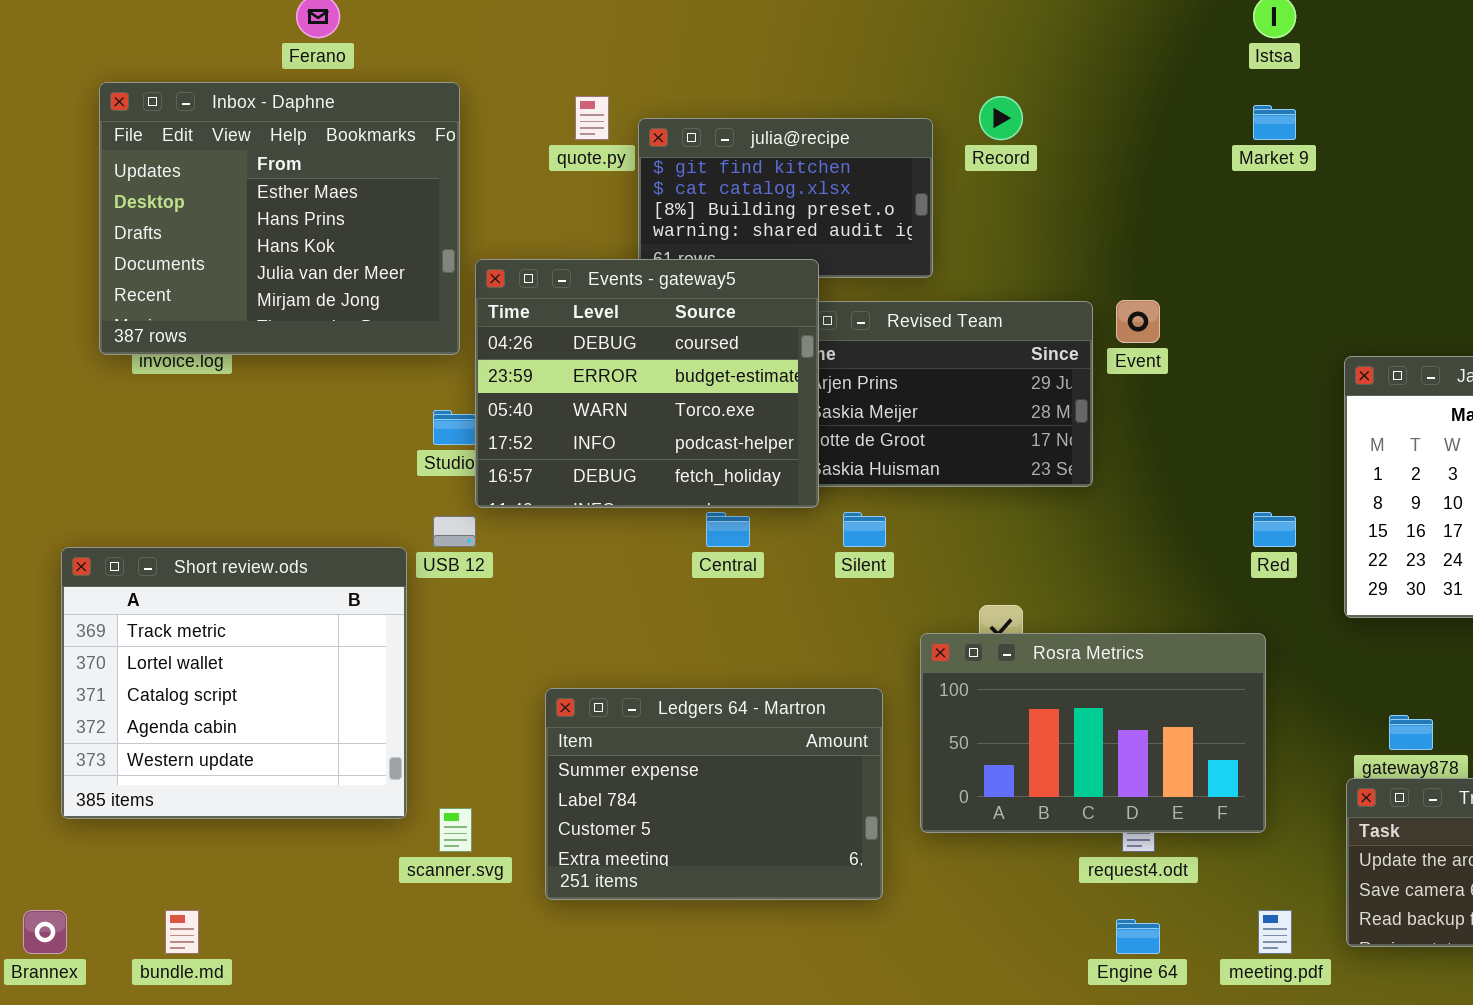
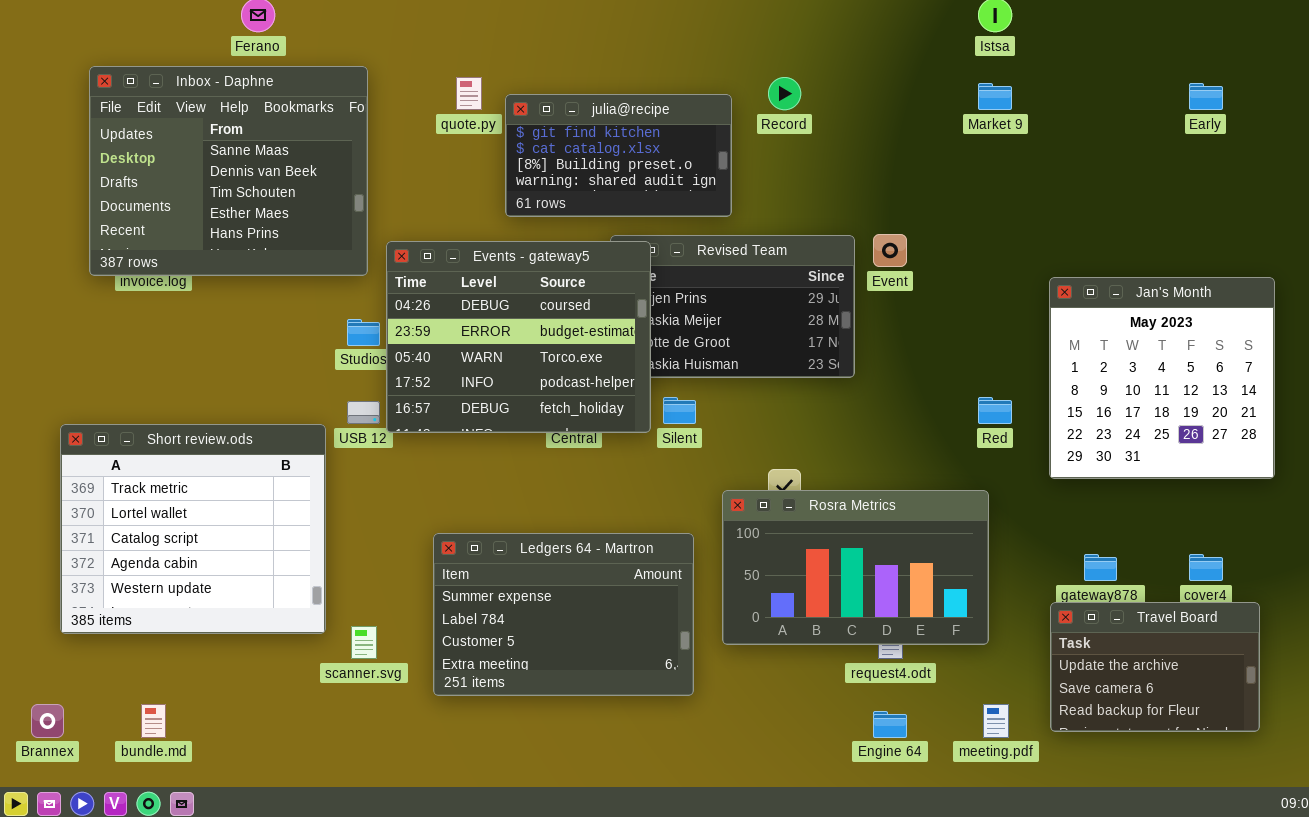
Inbox - Daphne: [99,82,460,355] -> [89,66,368,276], scrolled up 3 rows
Events - gateway5: [475,259,819,508] -> [386,241,651,433], moved

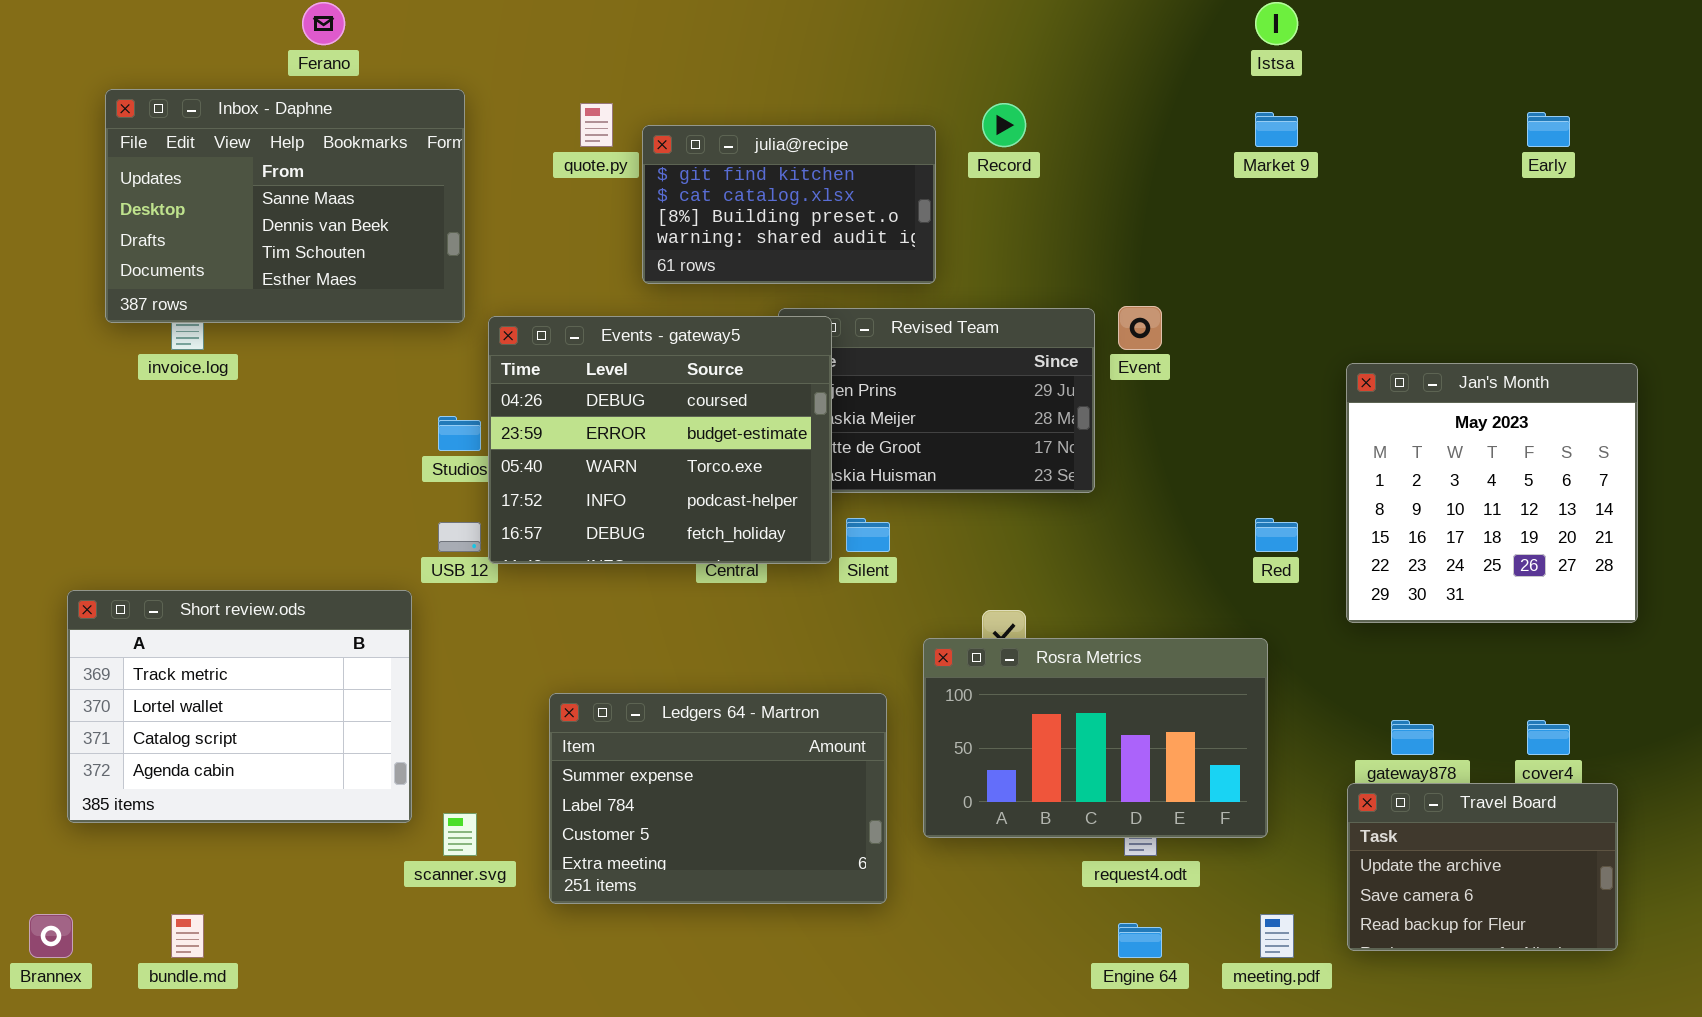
Inbox - Daphne: [89,66,368,276] -> [105,89,465,323], resized
Short review.ods: [60,424,326,634] -> [67,590,412,823], resized

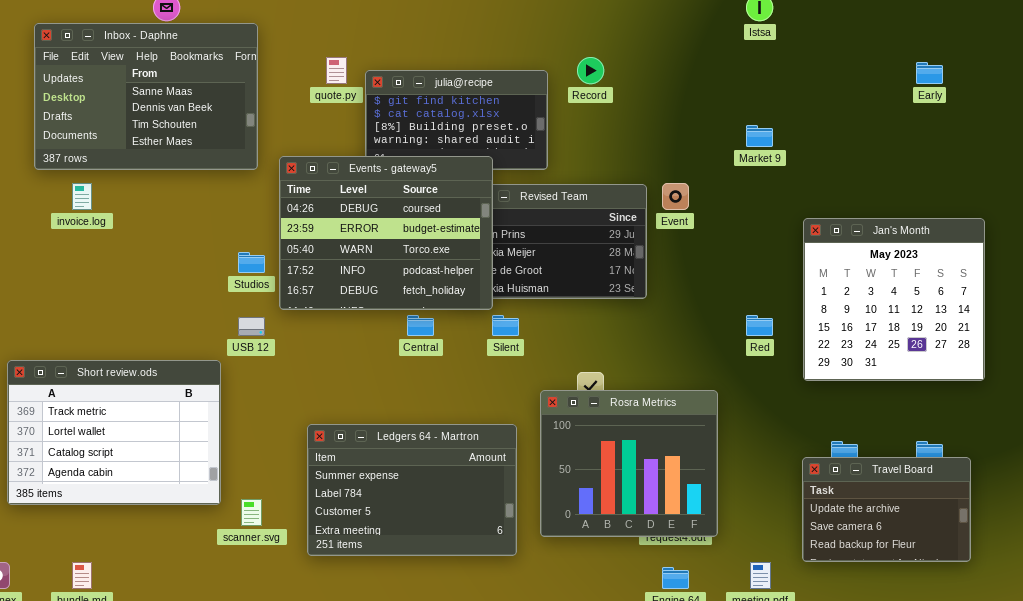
Inbox - Daphne: [105,89,465,323] -> [34,23,258,170], moved
Market 9: [1255,112,1298,147] -> [746,125,773,147], moved
Events - gateway5: [488,316,832,564] -> [279,156,493,310], moved
Rosra Metrics: [923,638,1268,838] -> [540,390,718,537], resized
Travel Board: [1347,783,1618,951] -> [802,457,971,562], moved

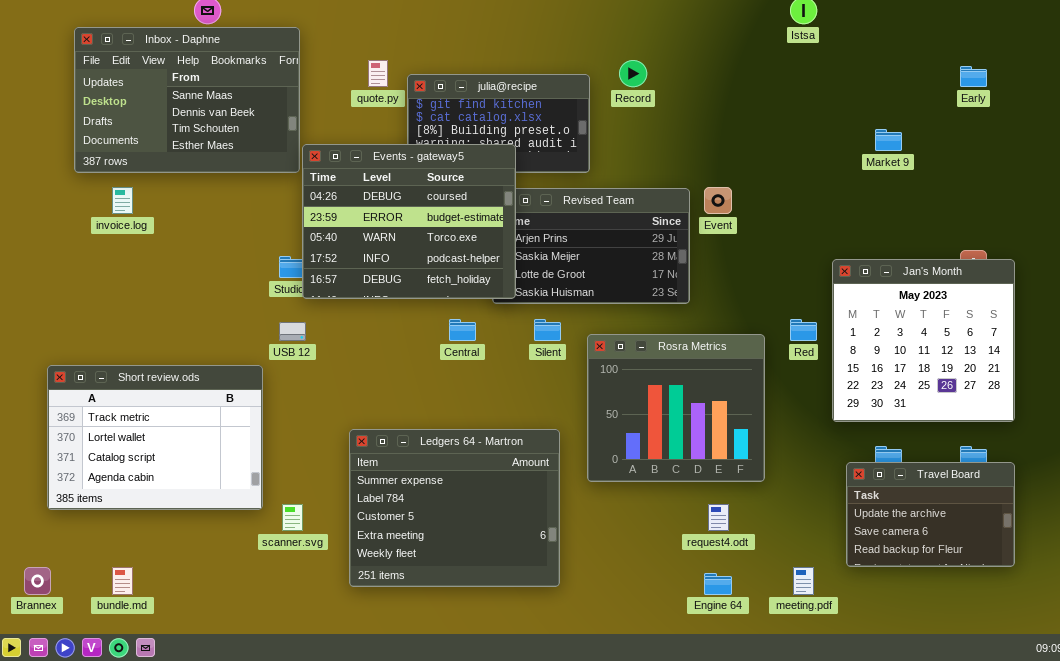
Market 9: [746,125,773,147] -> [875,129,902,151], moved
Events - gateway5: [279,156,493,310] -> [302,144,516,299], moved
Jan's Month: [803,218,985,381] -> [832,259,1015,422], moved
Rosra Metrics: [540,390,718,537] -> [587,334,765,482], moved
Ledgers 64 - Martron: [307,424,517,556] -> [349,429,560,587], resized

